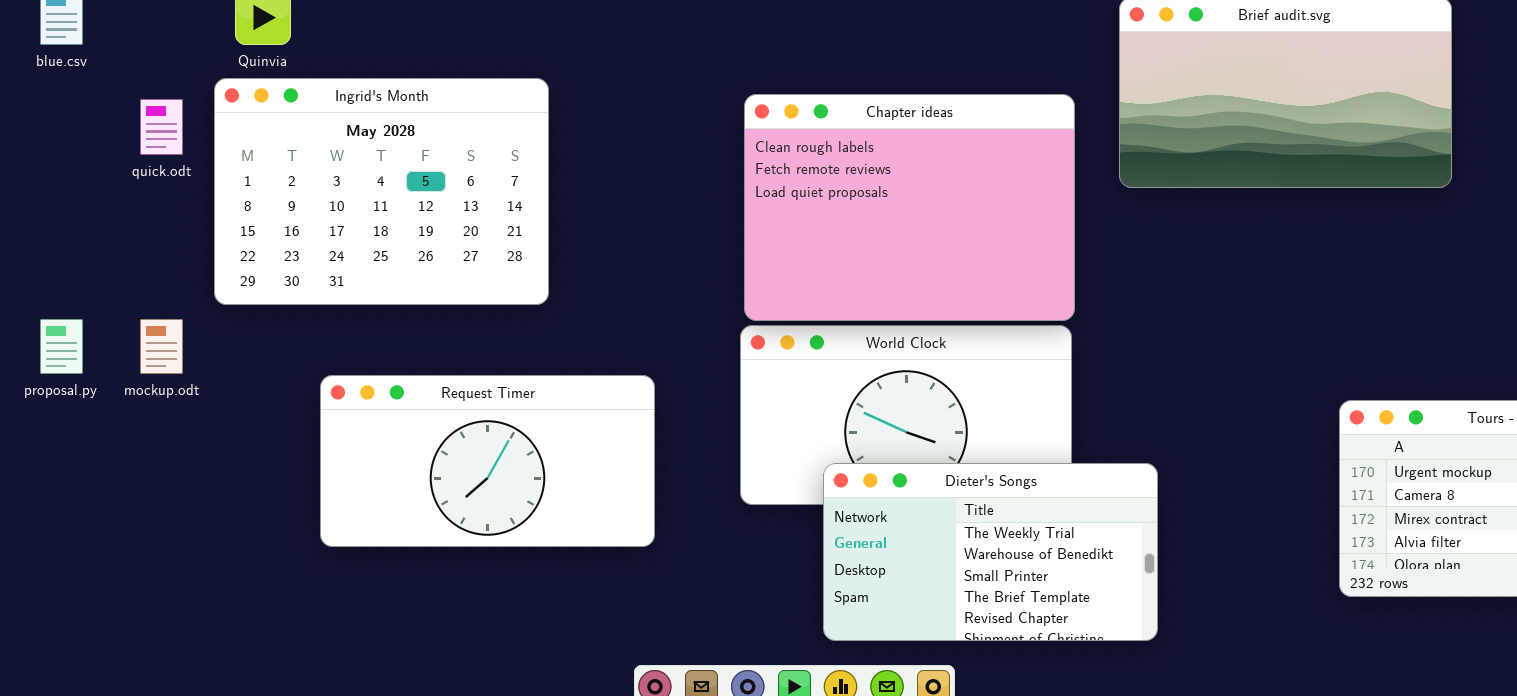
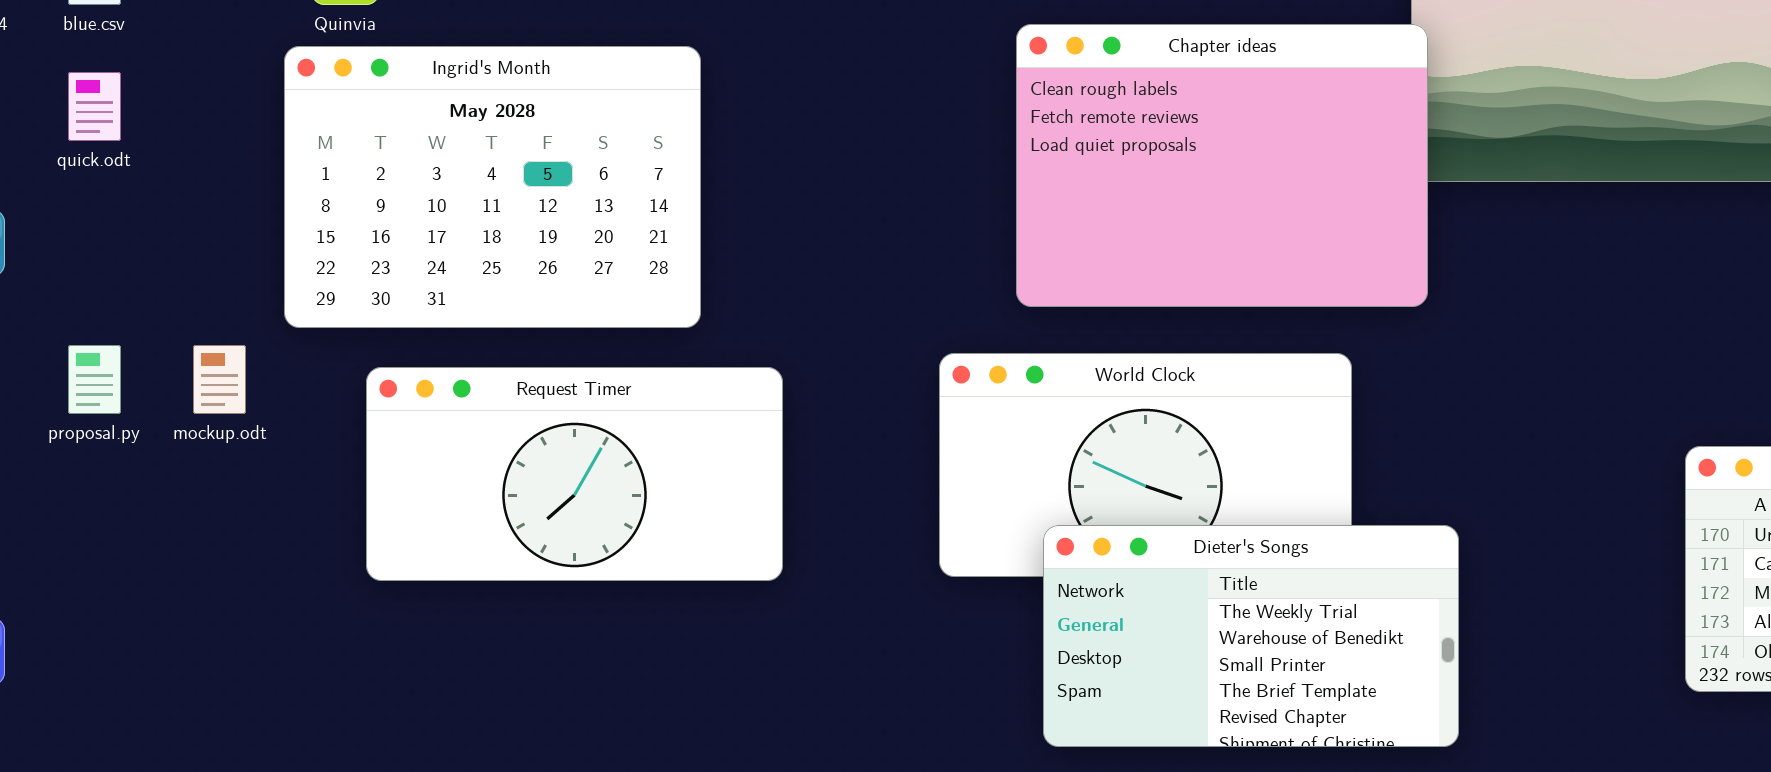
Chapter ideas: [744,94,1075,321] -> [1016,24,1428,307], moved
quick.odt: [140,99,183,155] -> [68,72,121,141], moved
Request Timer: [320,375,655,547] -> [366,367,783,581], moved

